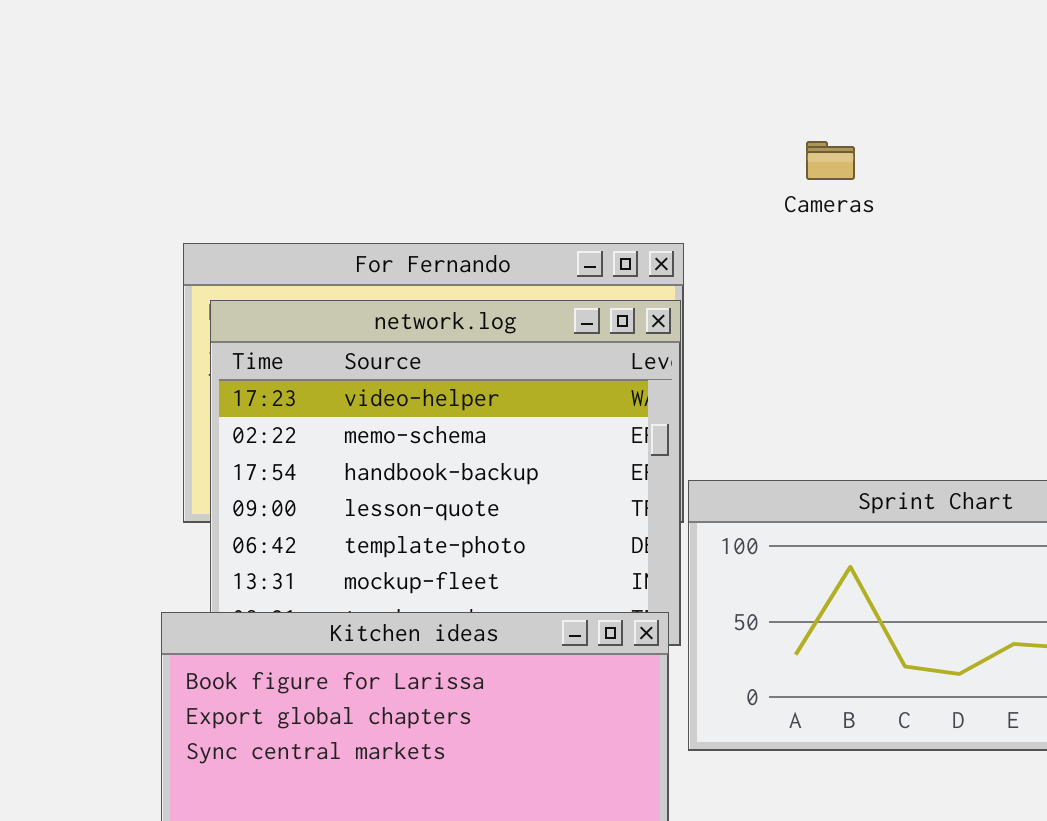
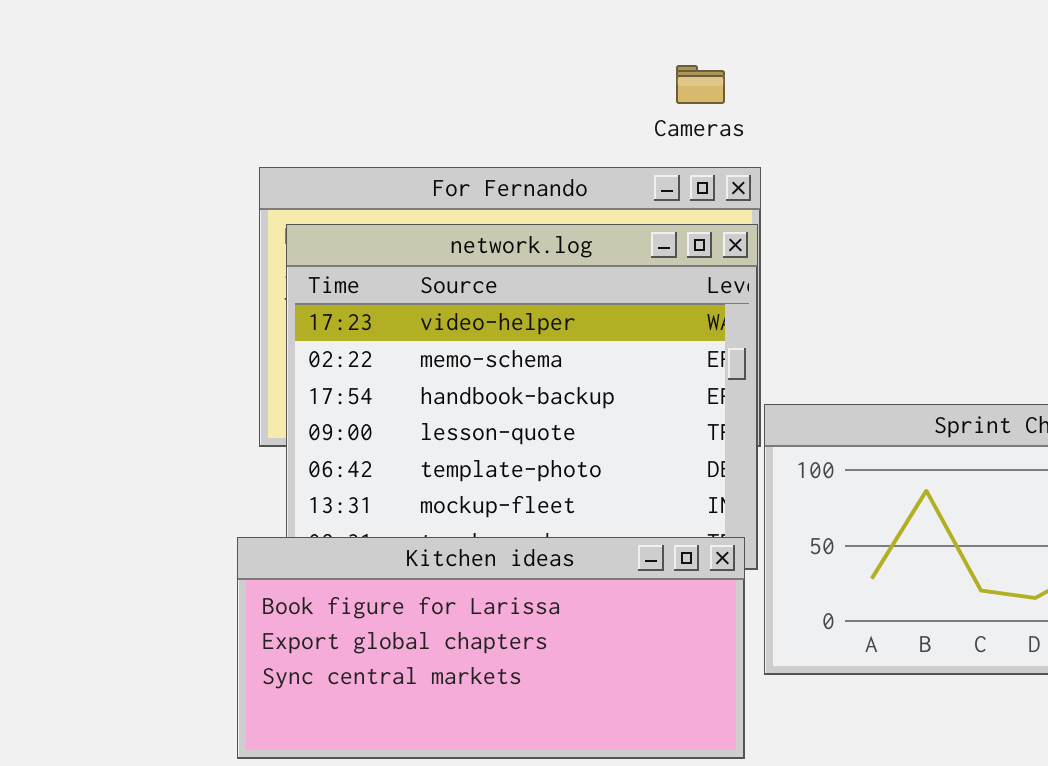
Cameras: [806,141,855,180] -> [676,65,725,104], moved

